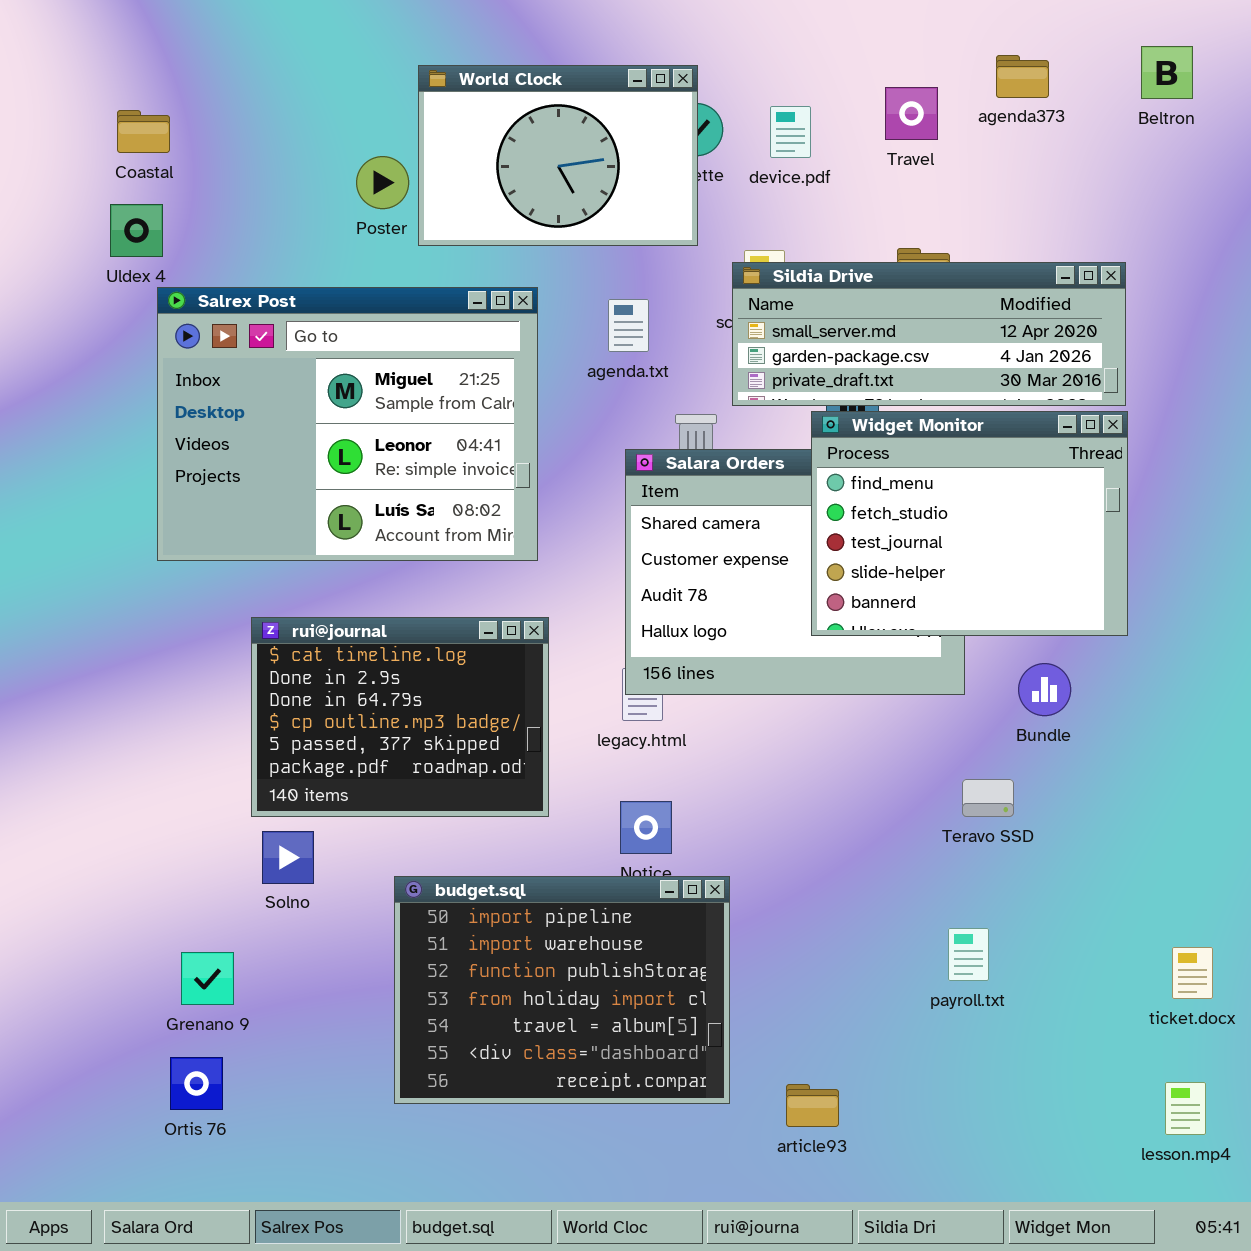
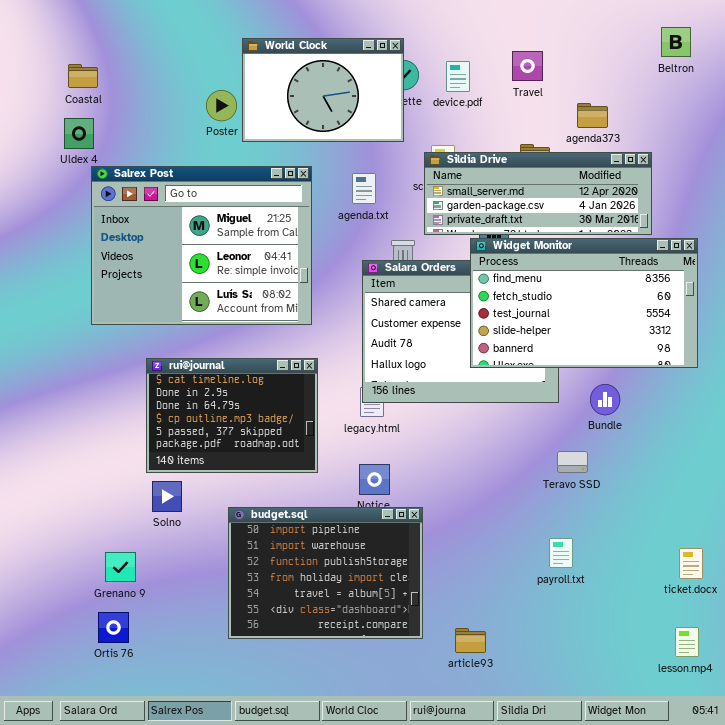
agenda373: [996,55,1049,98] -> [577,103,608,128], moved
Widget Monitor: [811,411,1128,636] -> [470,238,698,368], resized

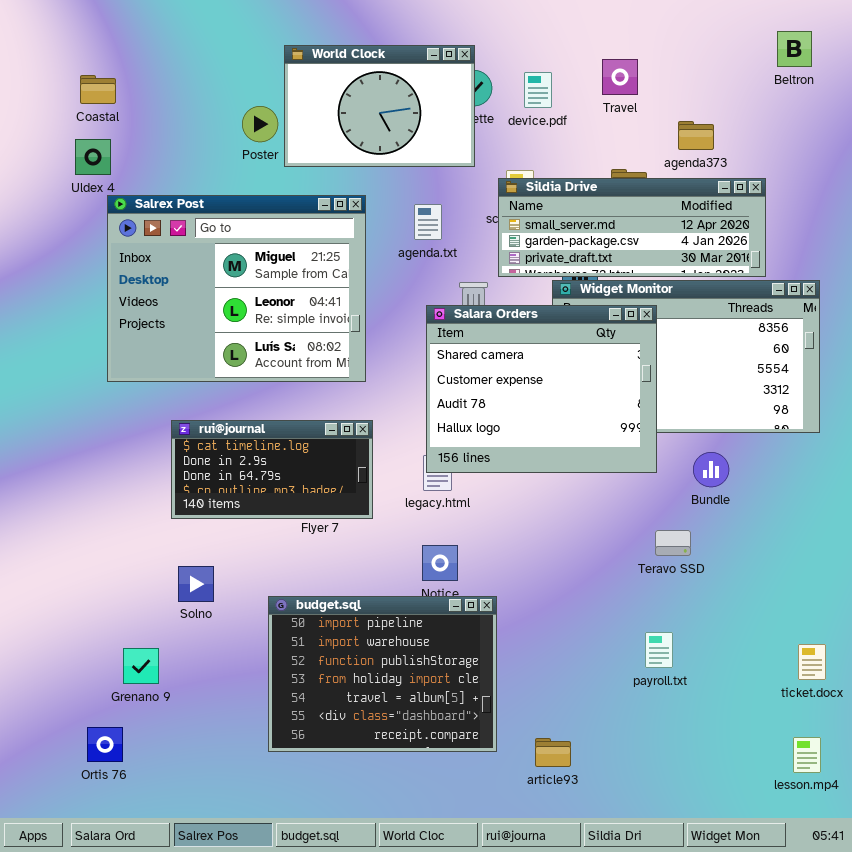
Salara Orders: [362,260,559,403] -> [426,305,657,473], raised
rui@journal: [146,358,318,473] -> [171,420,373,519], resized
Ortis 76: [98,612,129,643] -> [87,727,123,762], moved

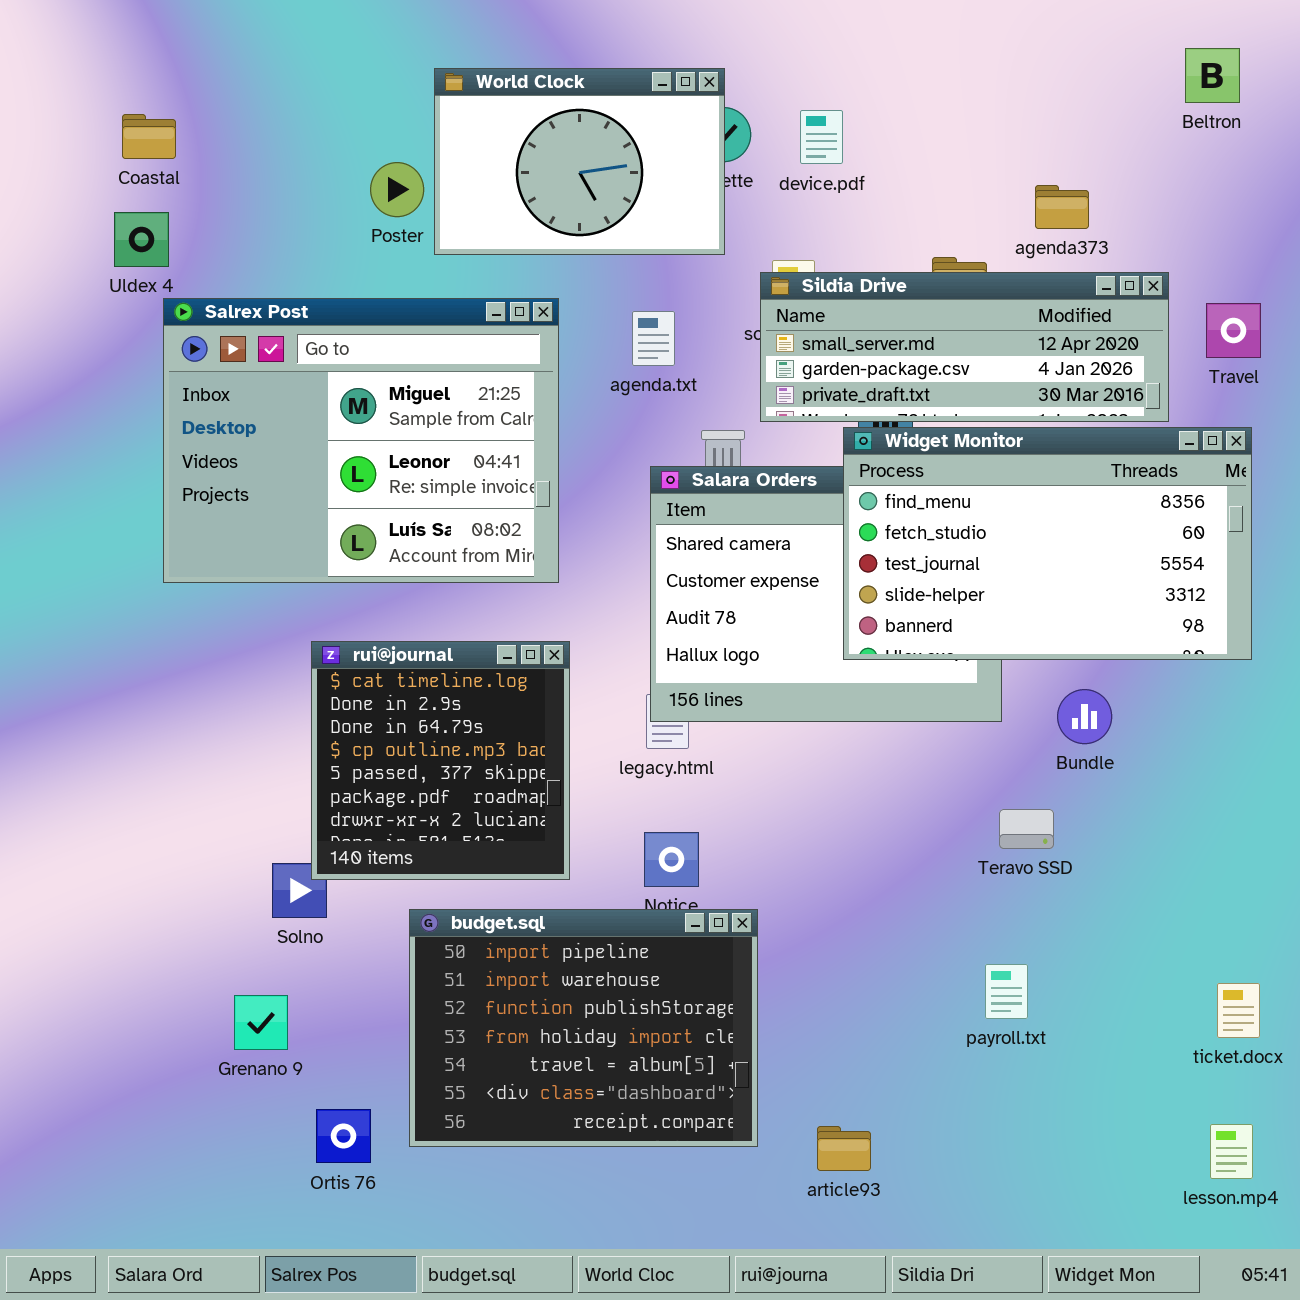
Travel: [602,59,638,95] -> [1206,303,1261,358], moved
Widget Monitor: [552,280,820,433] -> [843,427,1252,660], raised
rui@journal: [171,420,373,519] -> [311,641,570,880], resized
Grenano 9: [123,648,159,684] -> [234,995,288,1050], moved
Ortis 76: [87,727,123,762] -> [316,1109,371,1163], moved

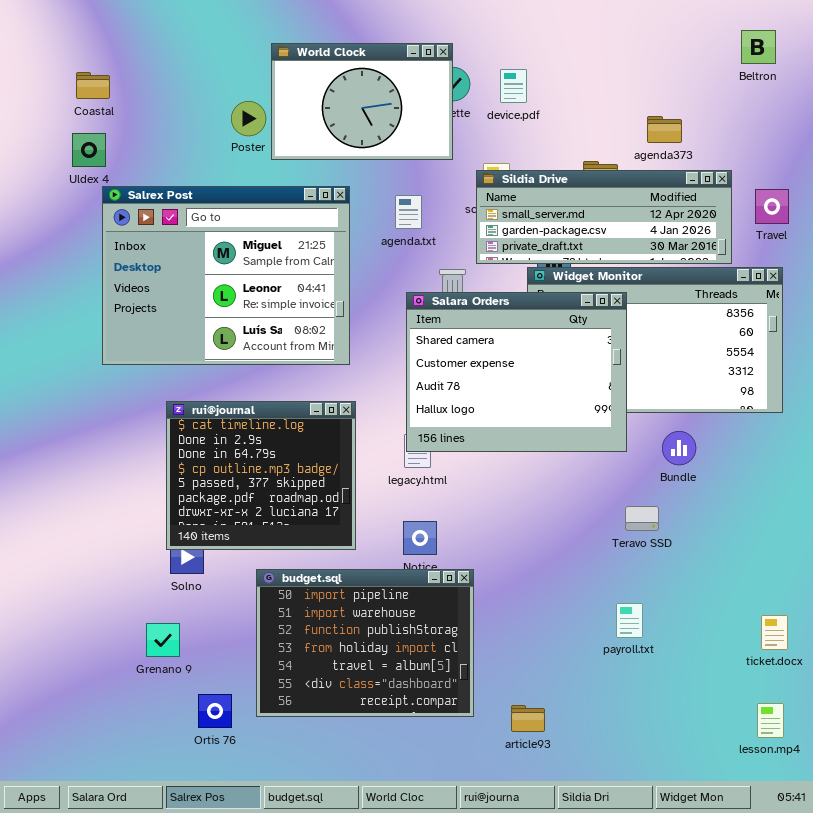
Salara Orders: [650,466,1002,722] -> [406,292,627,452], raised
rui@journal: [311,641,570,880] -> [166,401,356,550], resized

